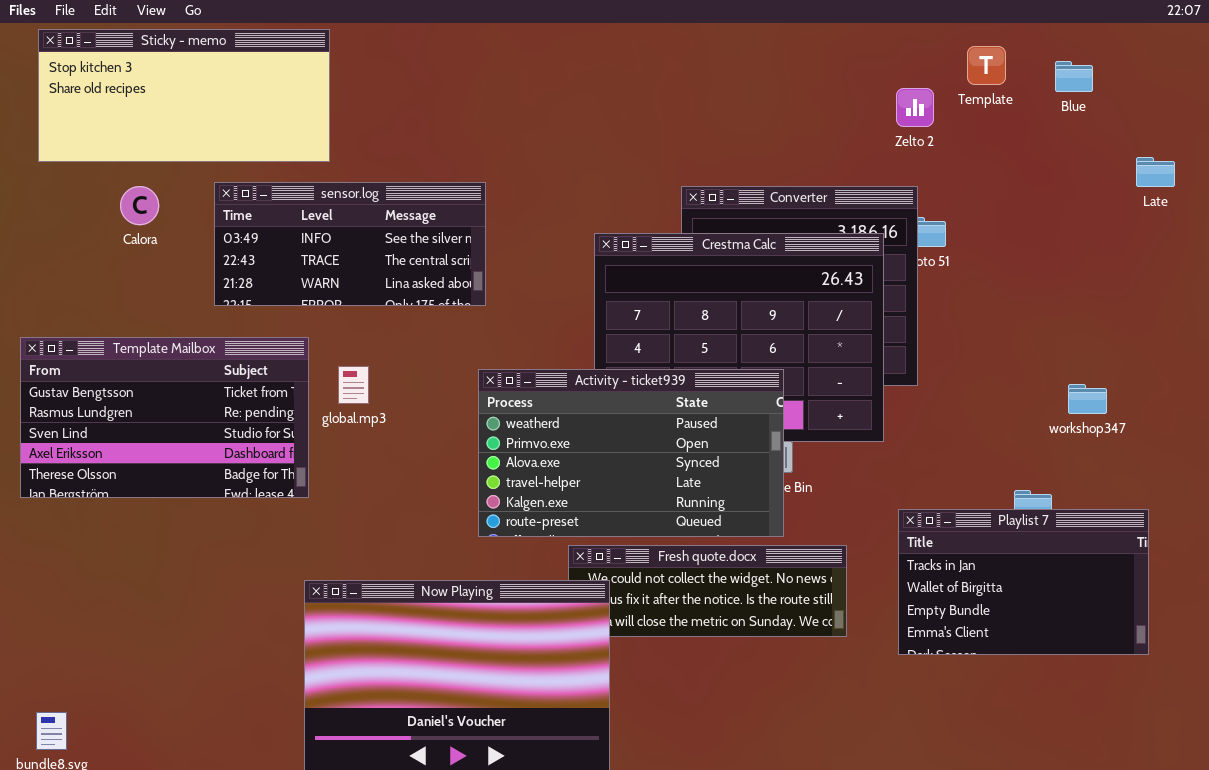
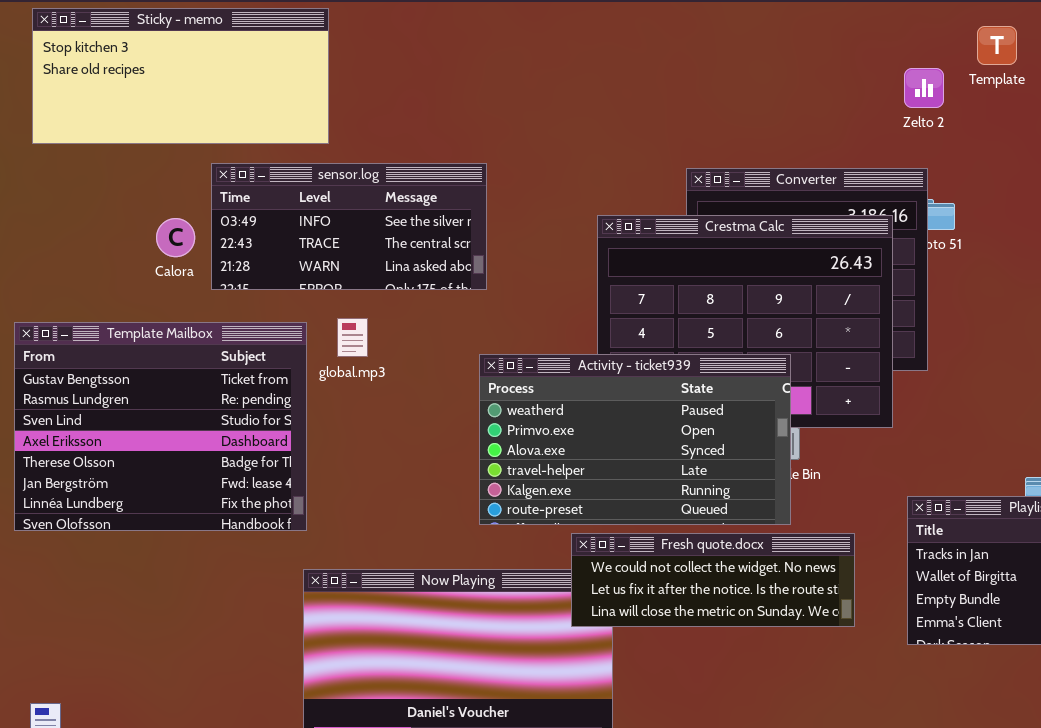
Calora: [120,186,159,225] -> [156,218,195,257], moved
Template Mailbox: [20,337,309,498] -> [14,322,307,531], resized
global.mp3: [338,366,369,404] -> [337,318,368,357], moved
Fresh quote.docx: [568,545,847,637] -> [571,533,855,627], raised

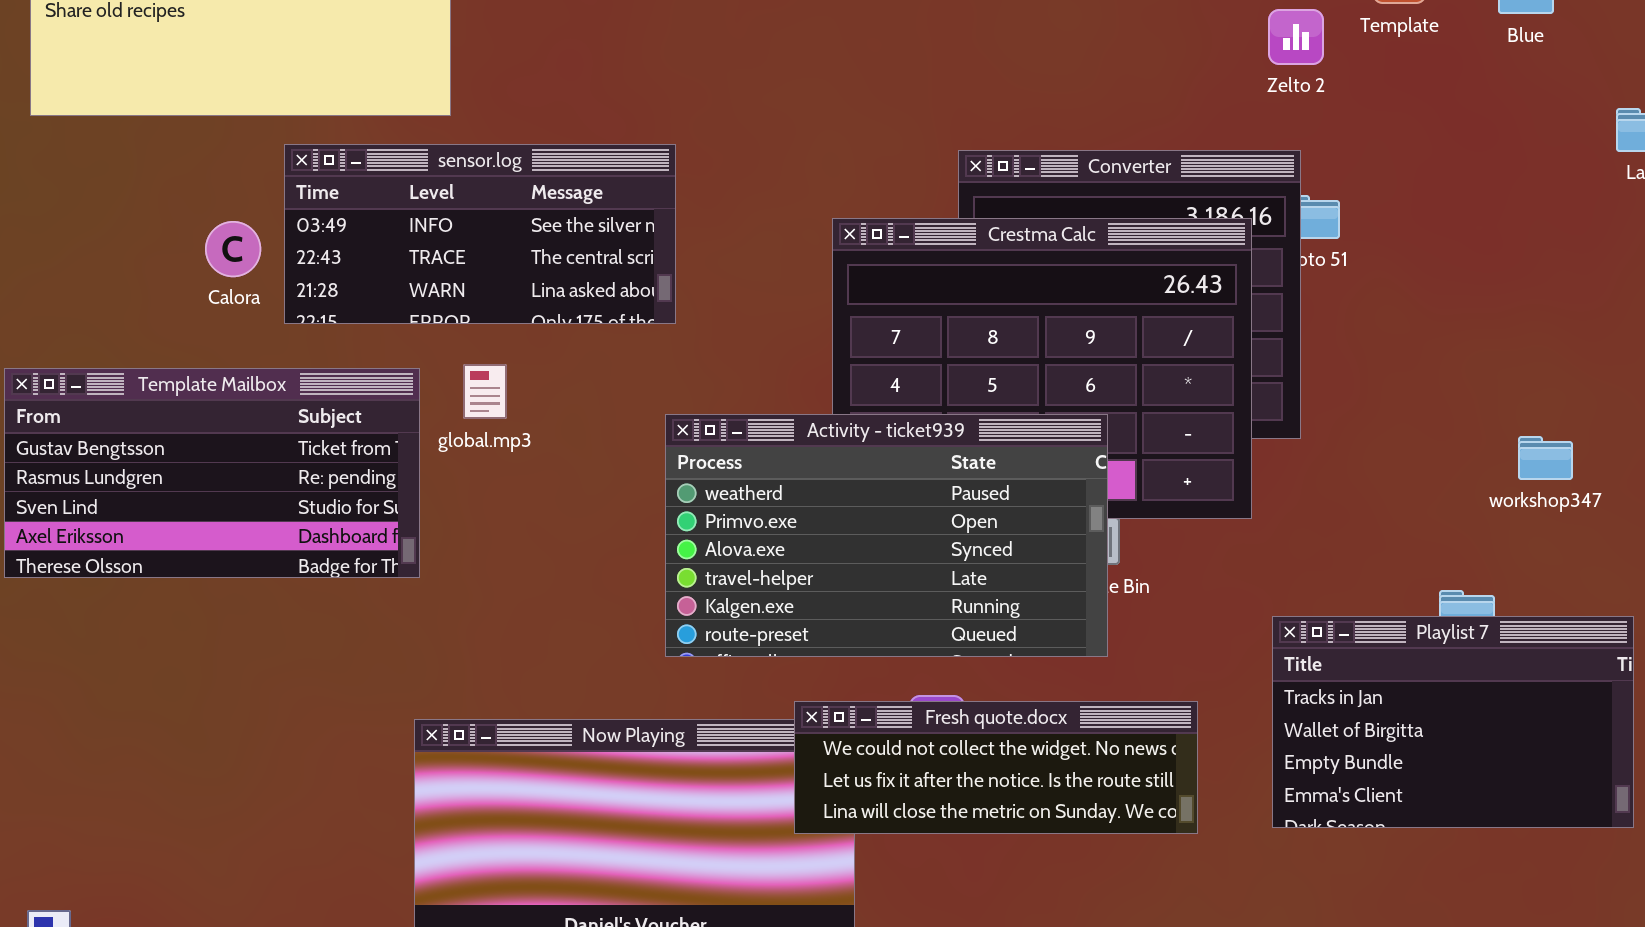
Template Mailbox: [14,322,307,531] -> [4,368,420,578], resized
Fresh quote.docx: [571,533,855,627] -> [794,701,1198,834], moved

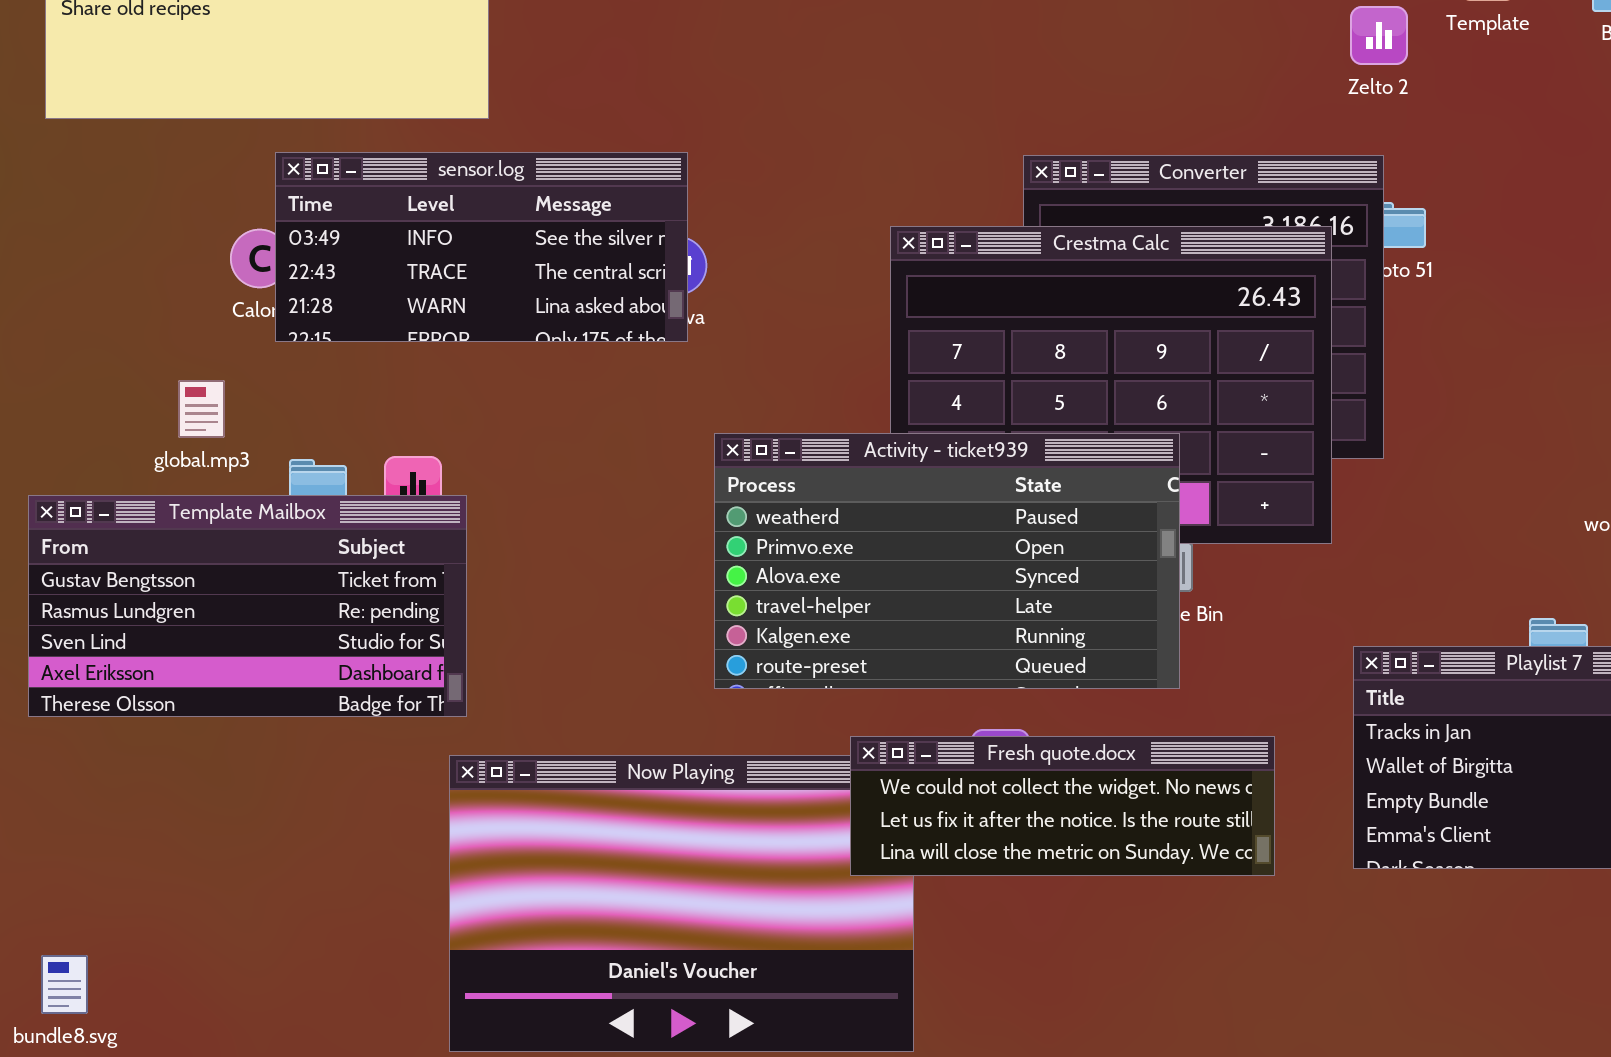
sensor.log: [284,144,676,324] -> [275,152,688,342], moved
global.mp3: [463,364,507,419] -> [178,380,225,438], moved
Template Mailbox: [4,368,420,578] -> [28,495,467,717], moved

